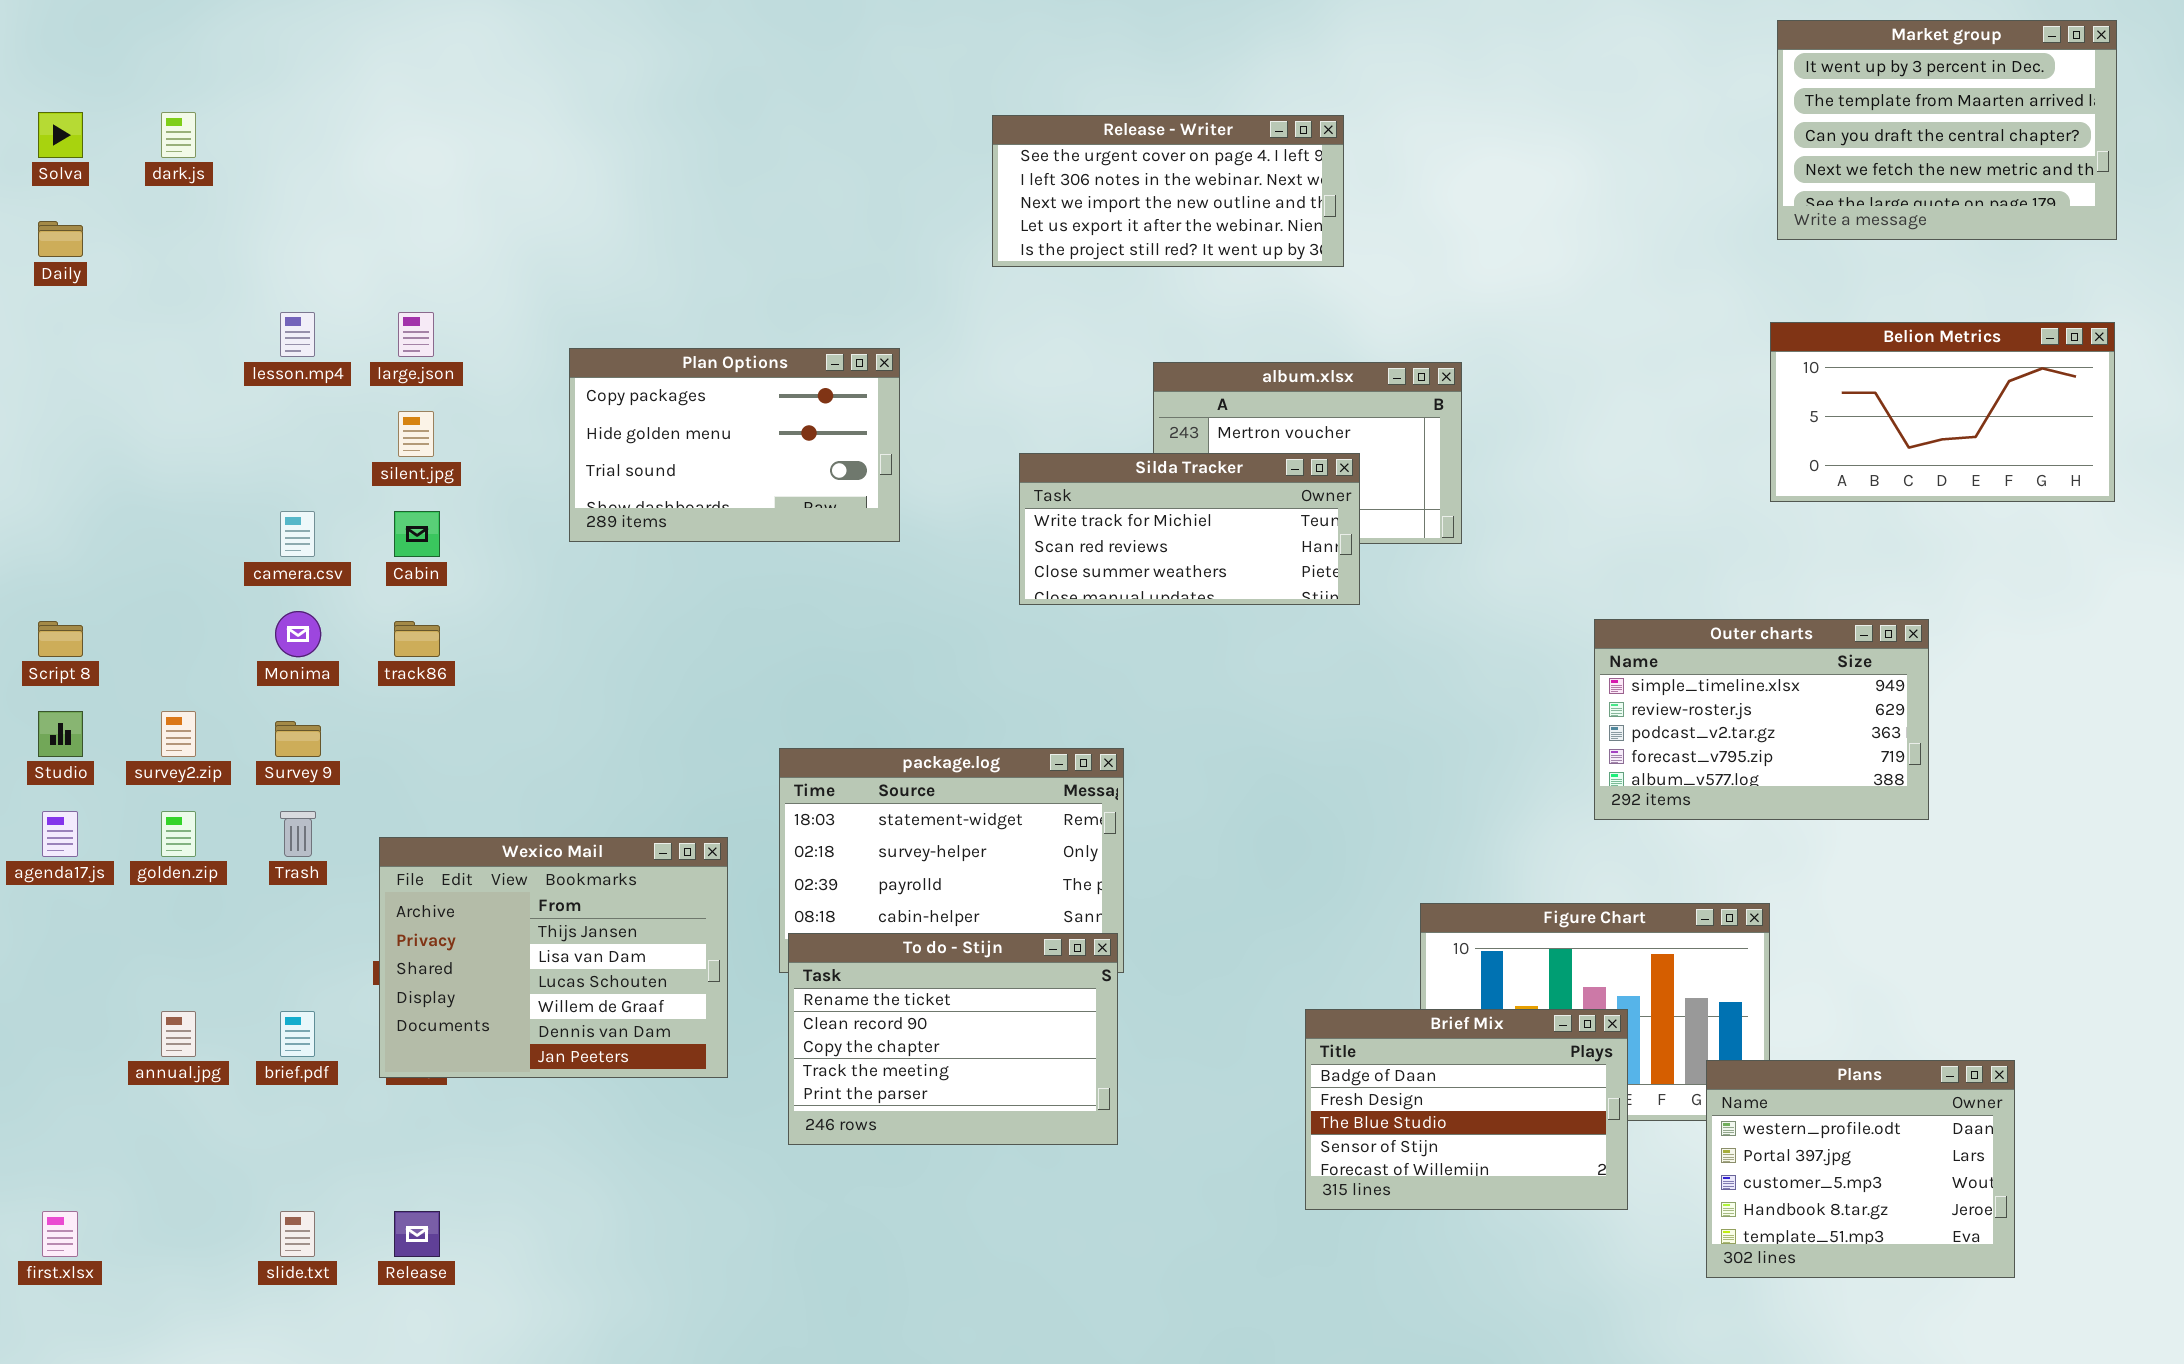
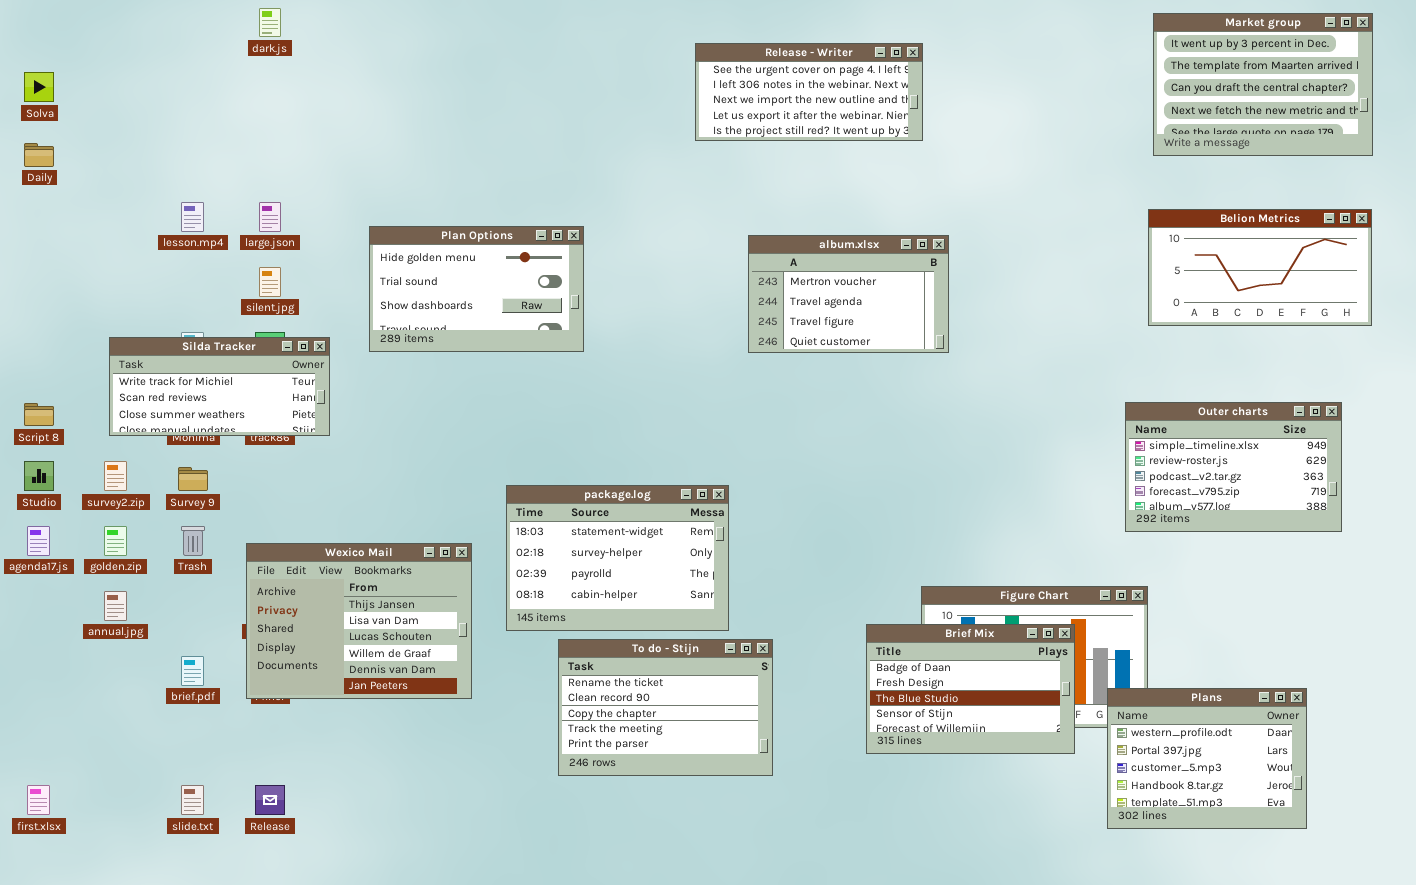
dark.js: [161,112,196,158] -> [259,8,281,37], moved
Release - Writer: [992,115,1344,267] -> [695,43,923,141], moved
Plan Options: [569,348,900,542] -> [369,226,584,352], scrolled down 1 row
Silda Tracker: [1019,453,1360,605] -> [109,337,330,436], moved
Outer charts: [1594,619,1929,820] -> [1125,402,1342,532], moved
To do - Stijn: [788,933,1118,1145] -> [558,639,773,776], moved
Brief Mix: [1305,1009,1628,1210] -> [866,624,1075,754], moved
annual.jpg: [161,1011,196,1057] -> [104,591,127,621], moved

